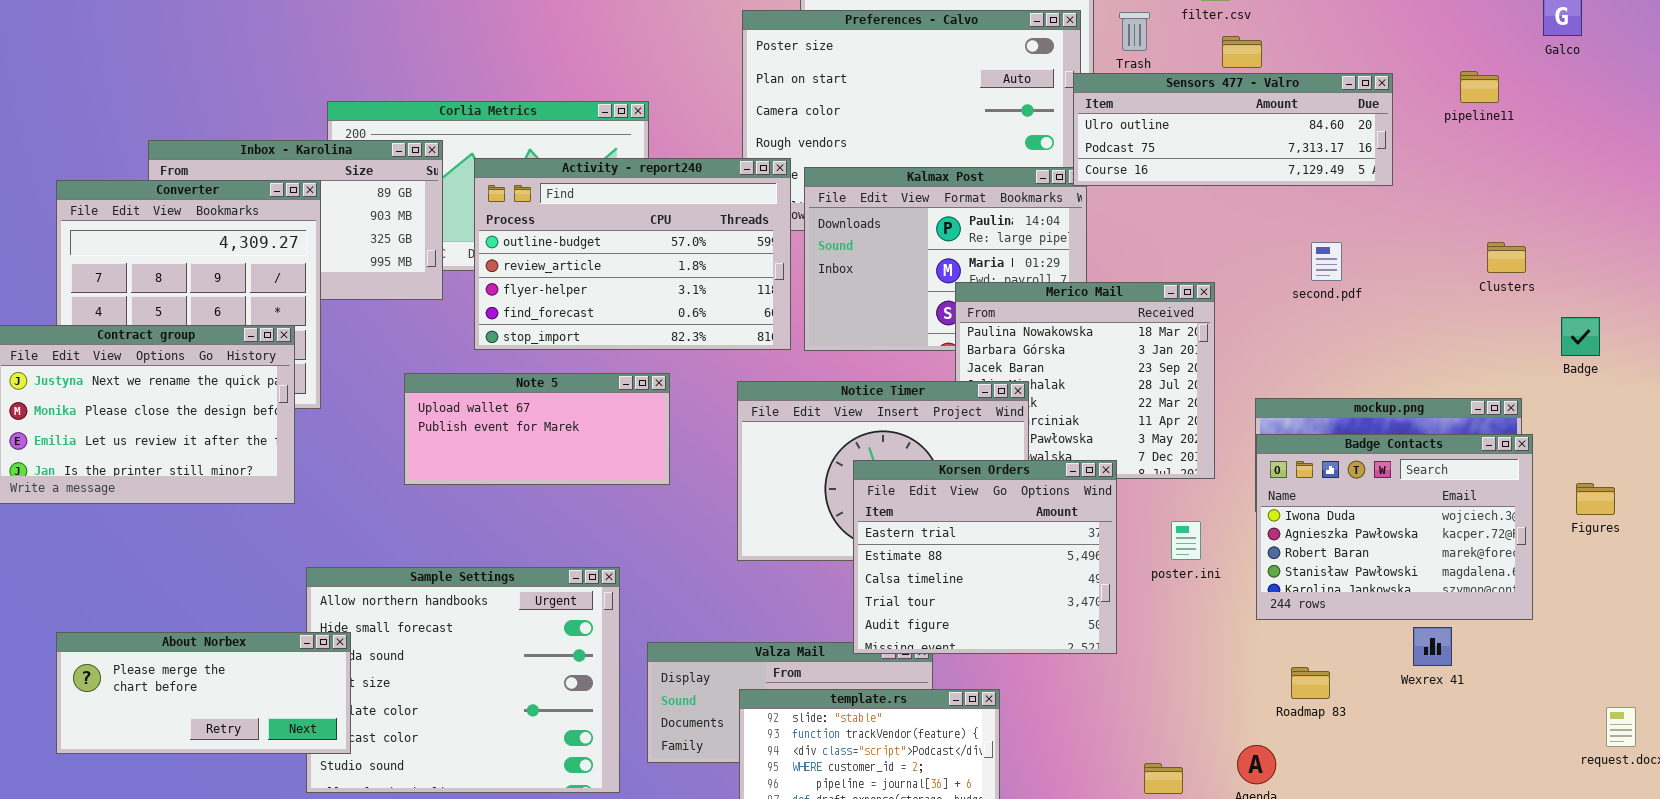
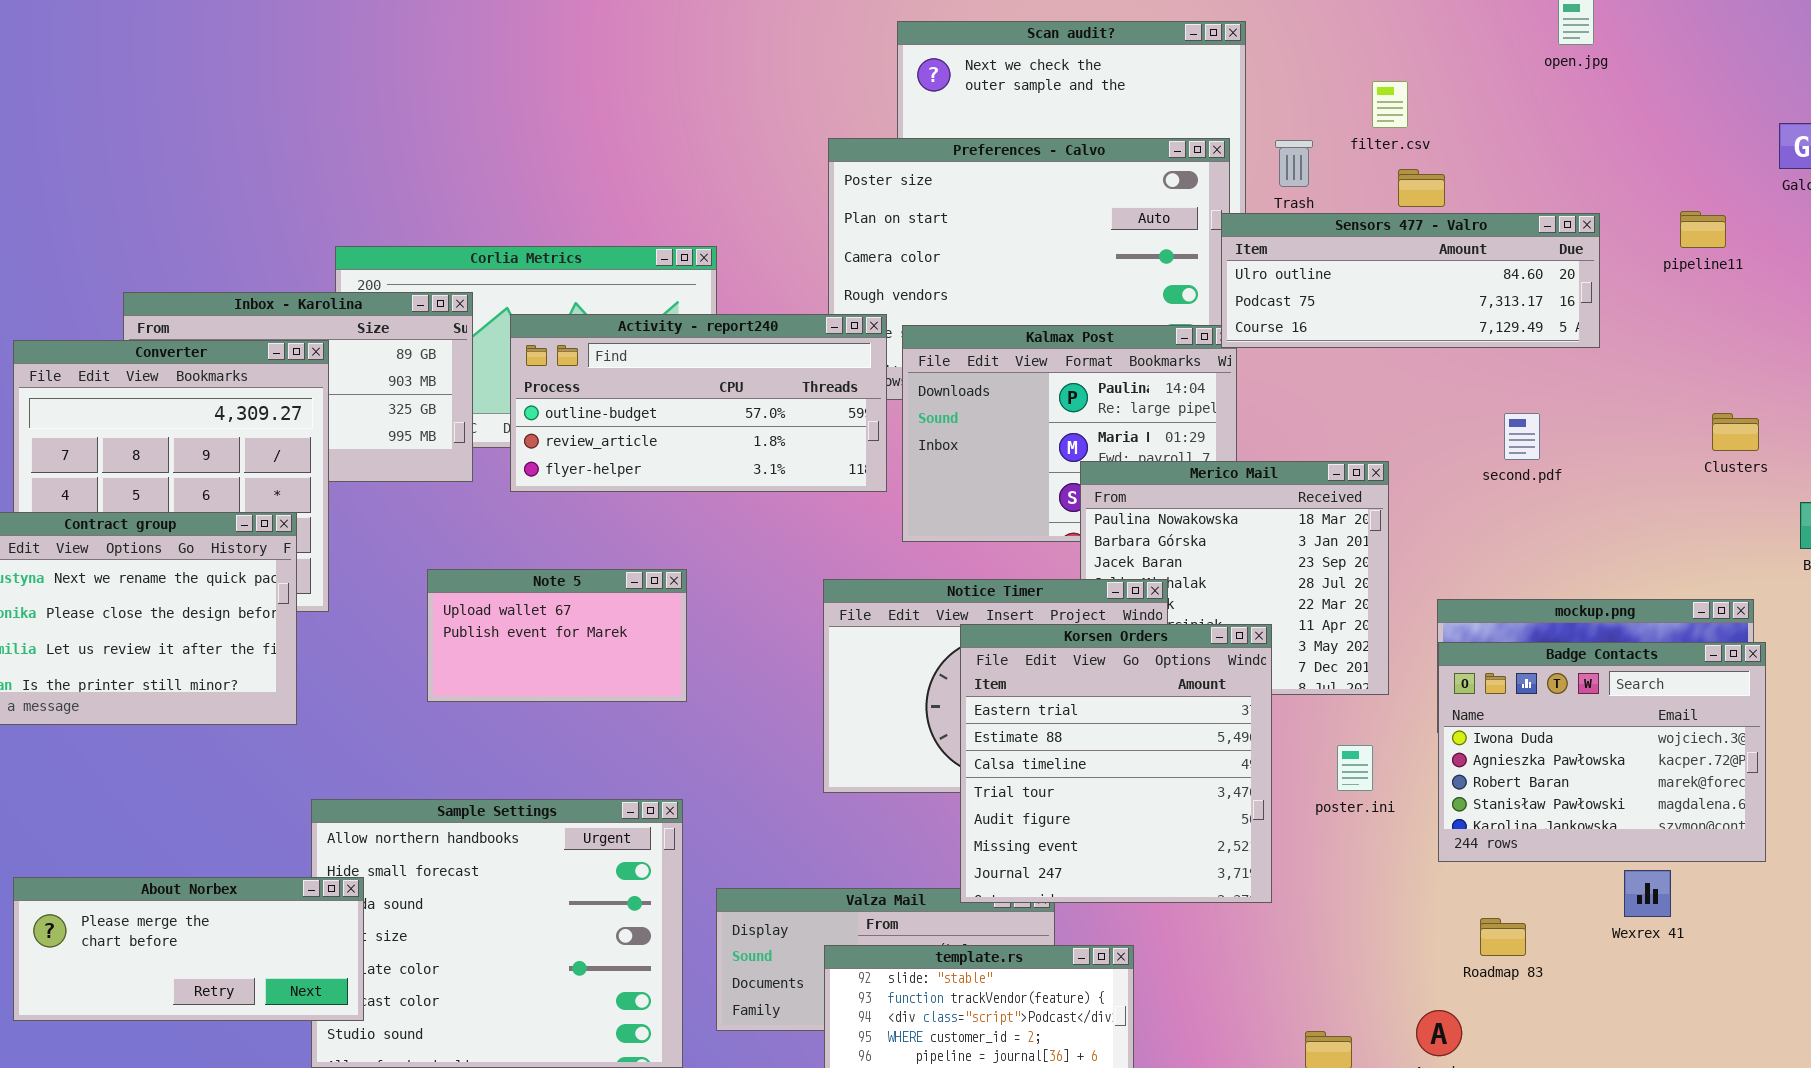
Activity - report240: [474,158,791,350] -> [510,314,887,492], resized
Note 5: [404,373,670,485] -> [427,569,687,702], resized
Korsen Orders: [853,460,1117,654] -> [960,624,1272,903], resized

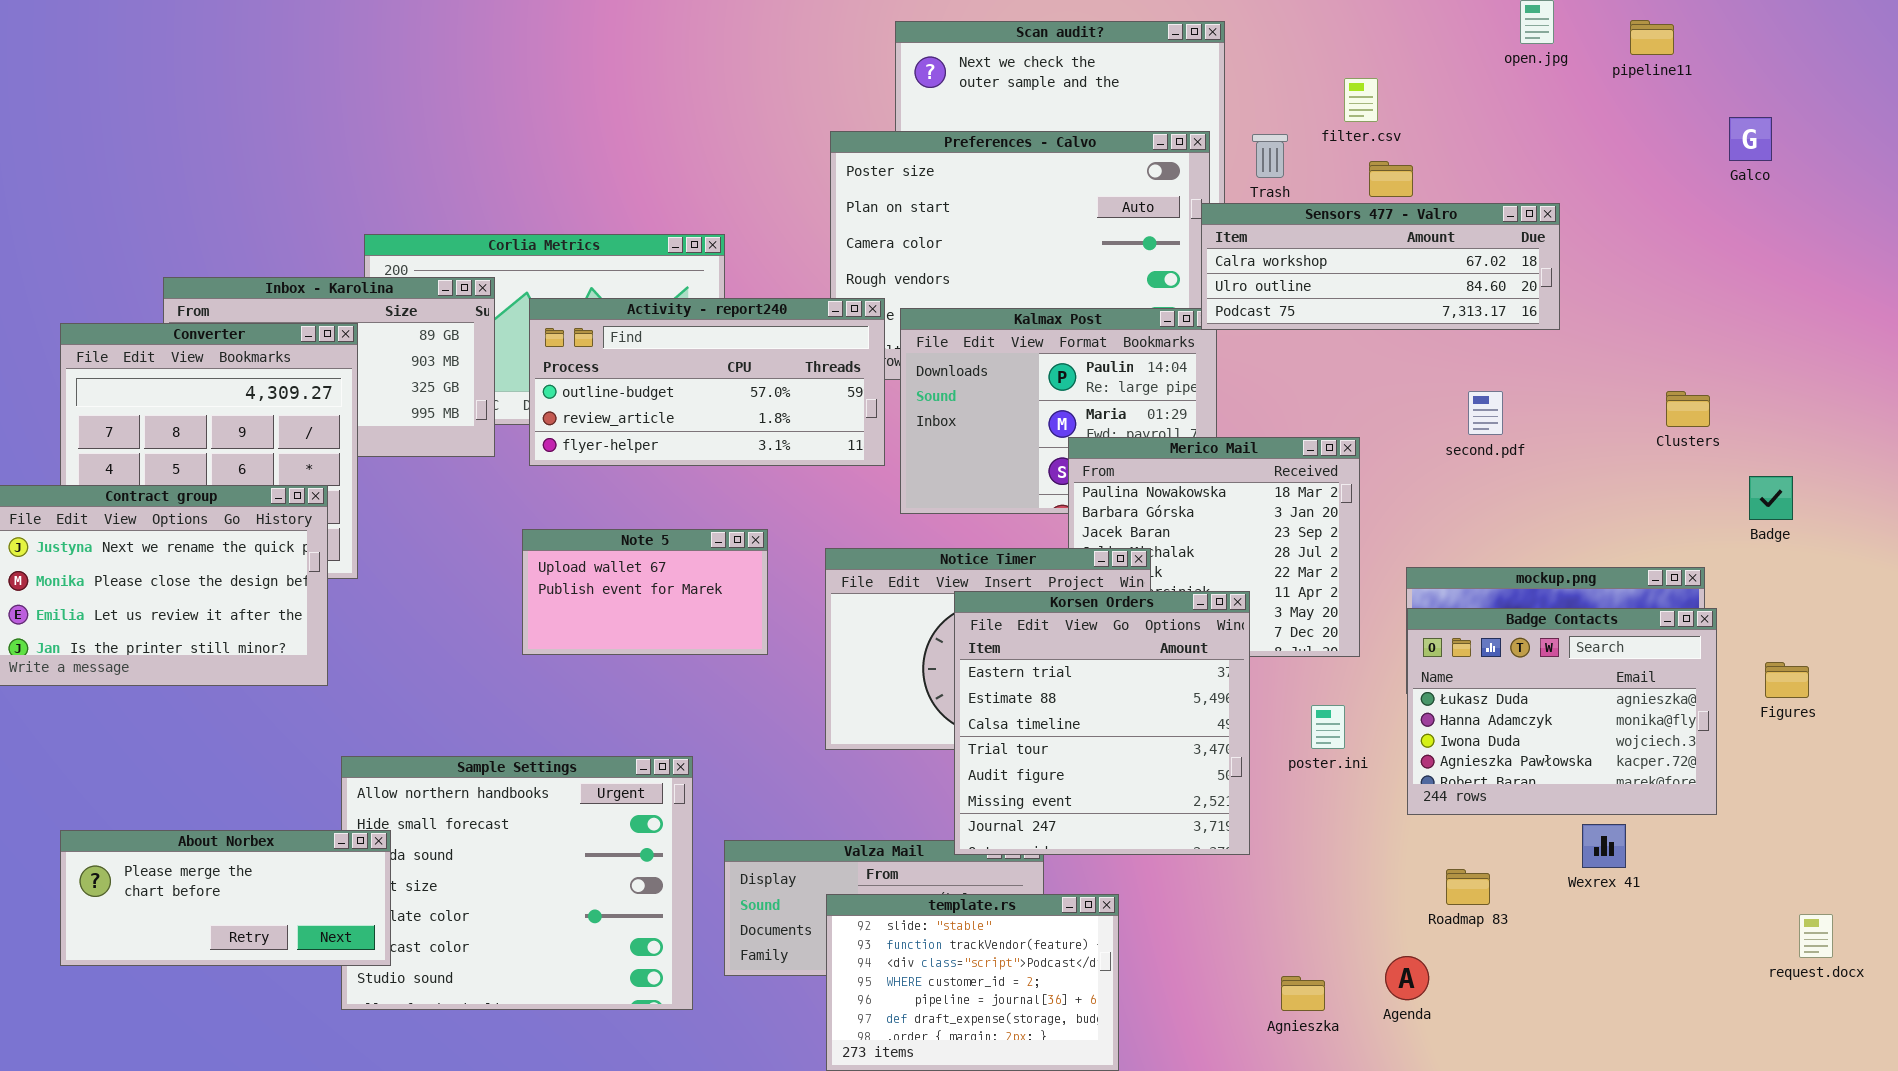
pipeline11: [1680,211,1726,248] -> [1630,20,1674,55], moved
Sensors 477 - Valro: [1221,213,1600,348] -> [1201,203,1560,330], scrolled up 1 row
Note 5: [427,569,687,702] -> [522,529,768,655], moved
Badge Contacts: [1438,642,1766,862] -> [1407,608,1717,815], scrolled up 2 rows

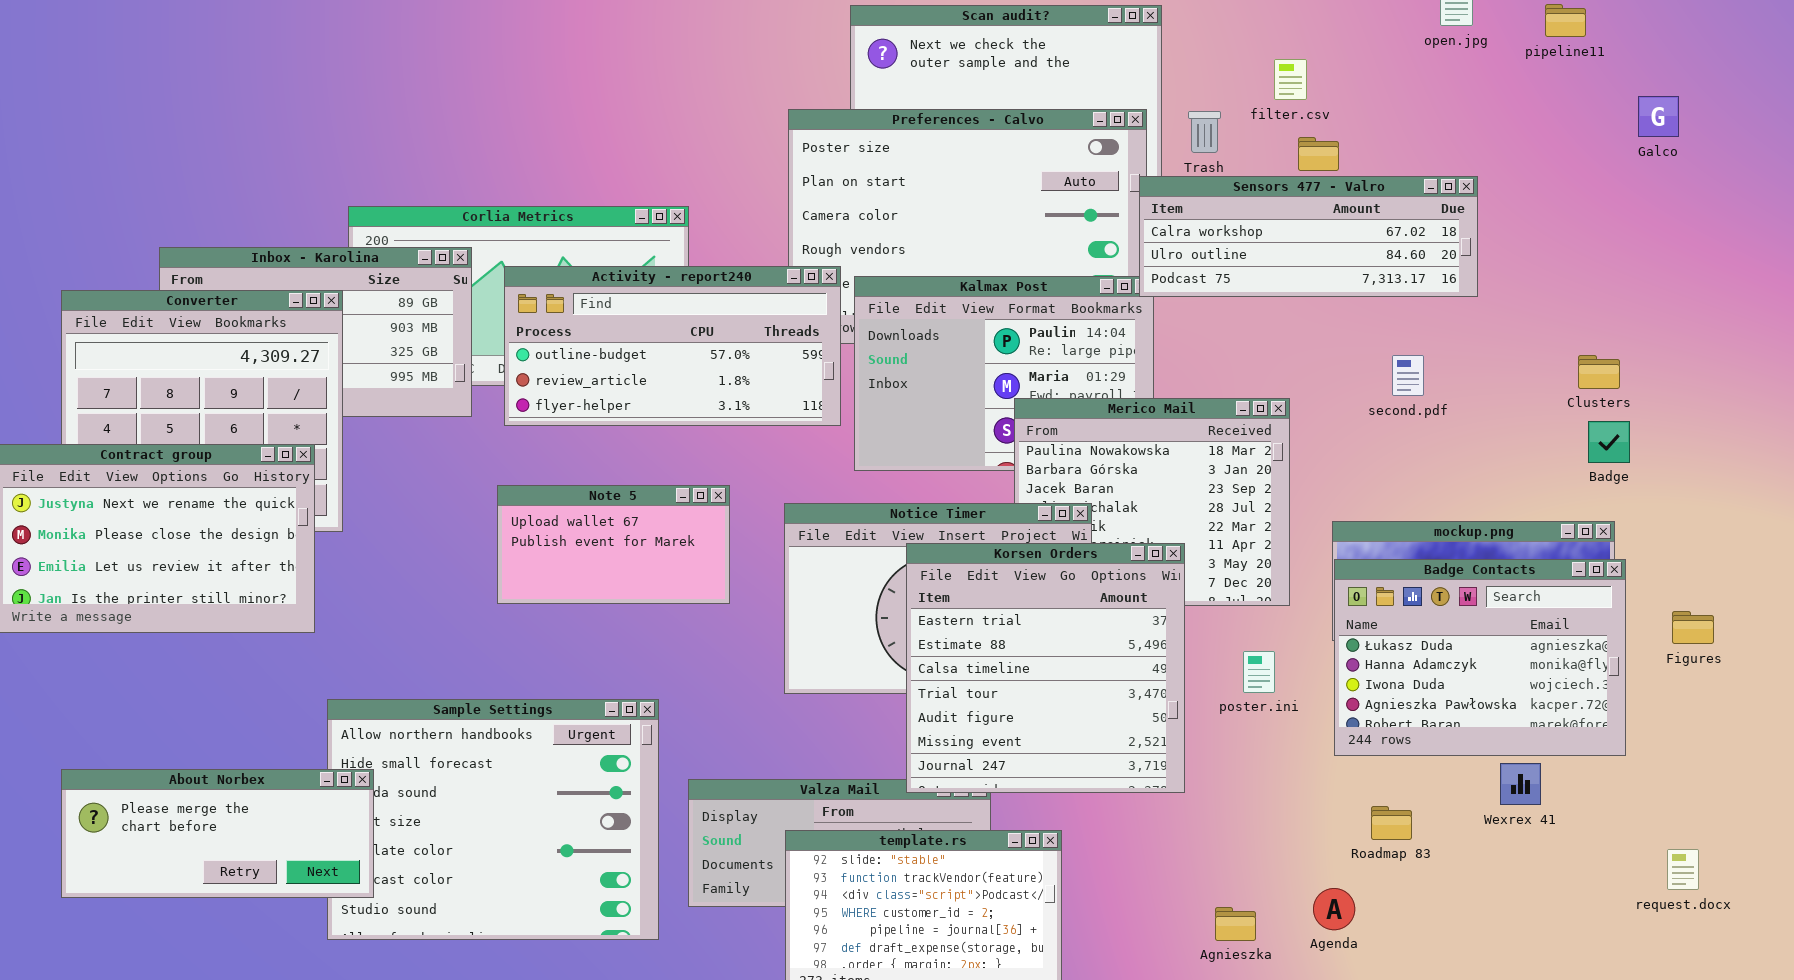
Badge: [1749,476,1793,520] -> [1588,421,1630,463], moved
request.docx: [1799,914,1833,958] -> [1667,849,1699,890], moved

